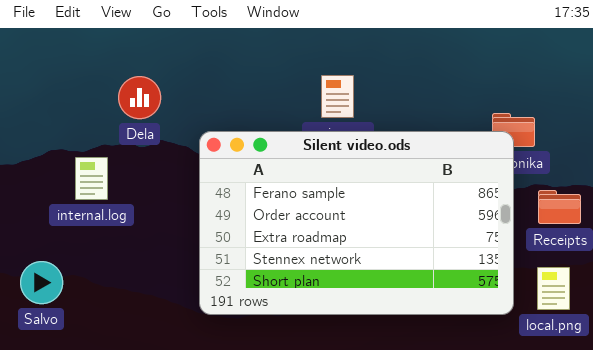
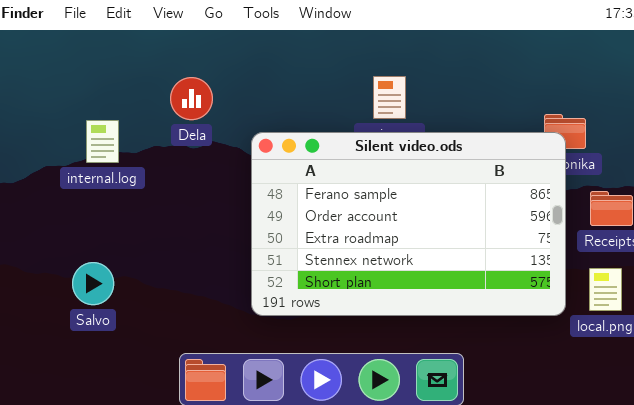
internal.log: [75,157,108,200] -> [86,120,119,163], moved

